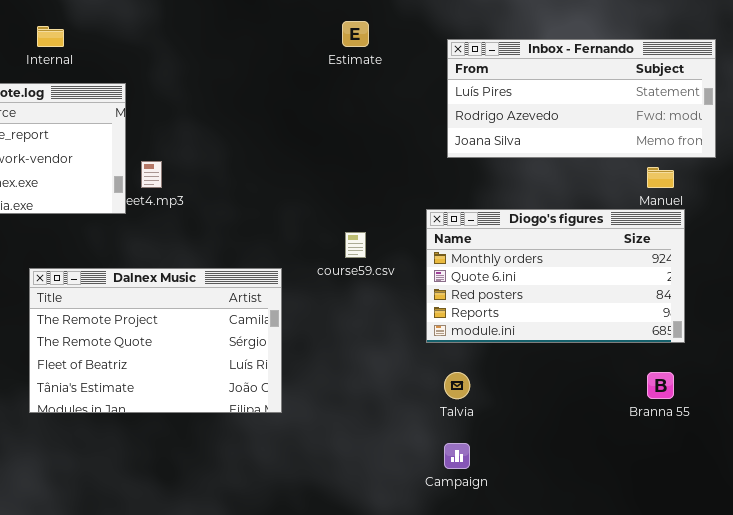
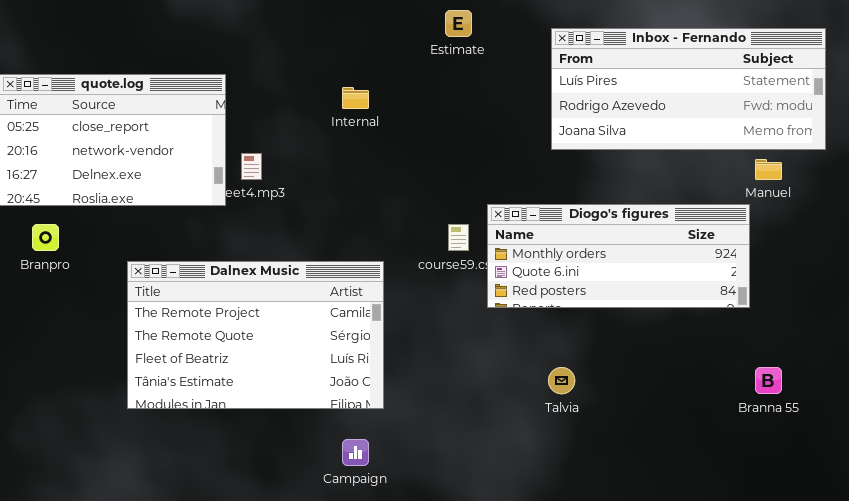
Internal: [37,26,64,47] -> [342,87,369,109], moved
Diogo's figures: [426,209,685,343] -> [487,204,750,308], moved, resized
Campaign: [444,443,470,469] -> [342,439,369,466], moved

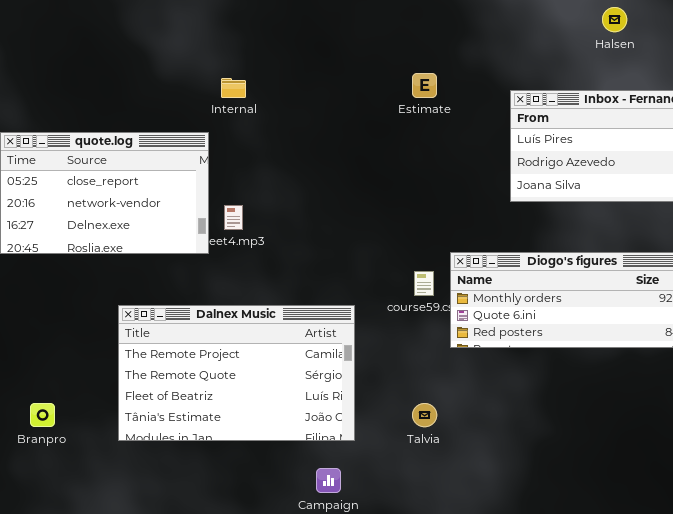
Internal: [342,87,369,109] -> [221,78,246,98], moved
Branpro: [32,224,59,251] -> [30,403,55,427], moved
Talvia: [548,367,575,394] -> [412,403,437,427], moved

